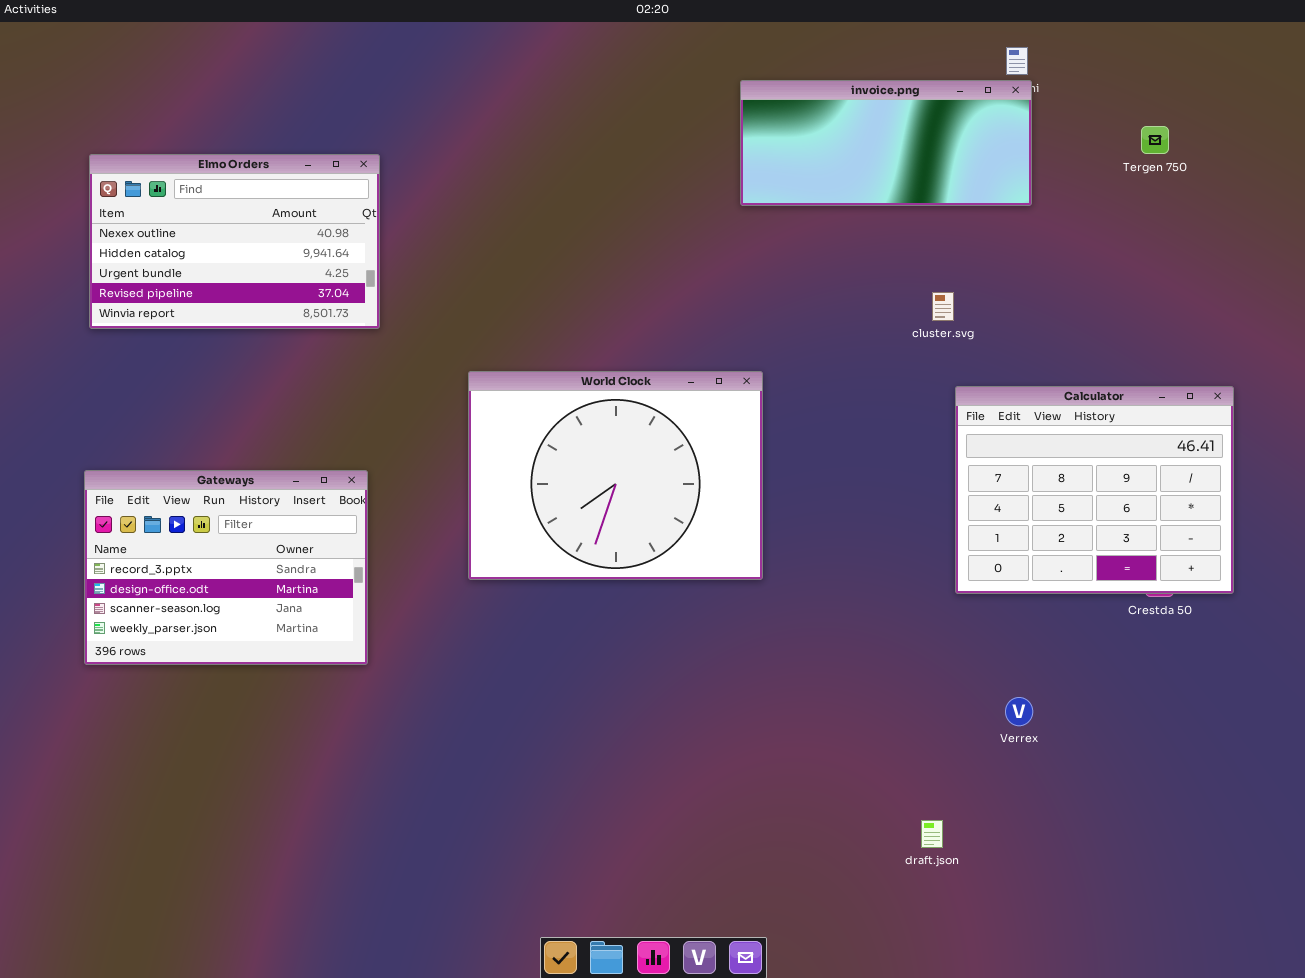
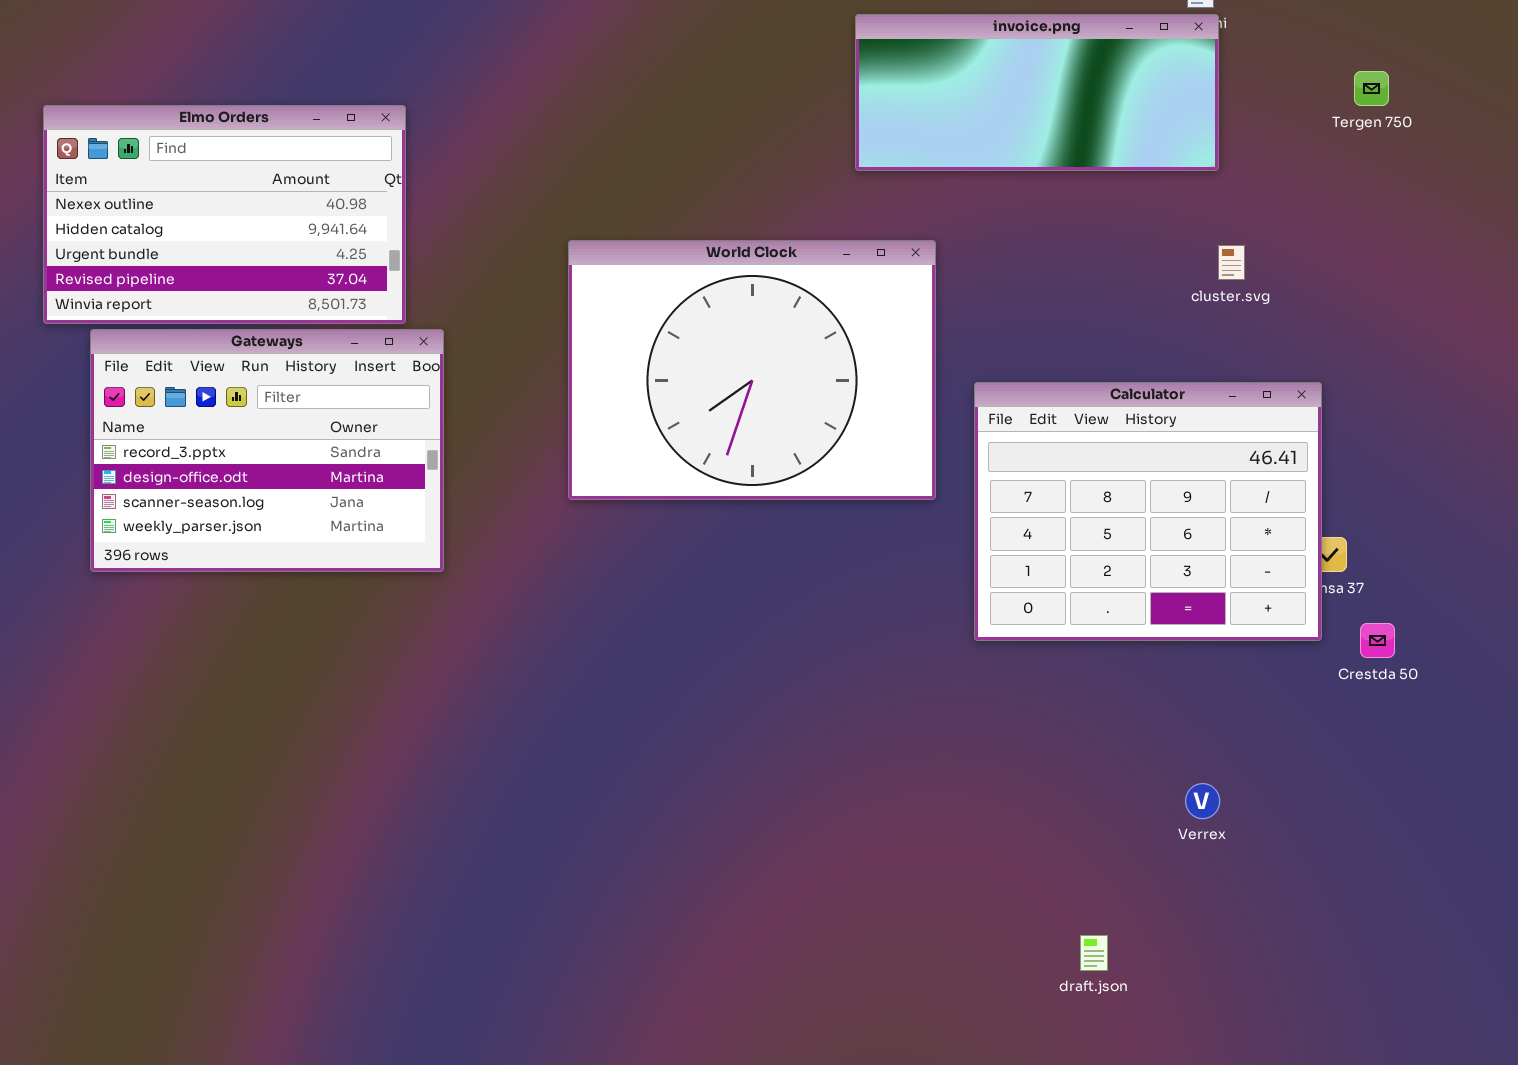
cluster.svg: [932,292,954,321] -> [1218,245,1245,280], moved
World Clock: [468,371,763,580] -> [568,240,936,500], moved
Calculator: [955,386,1234,594] -> [974,382,1322,641], moved
Gateways: [84,470,368,665] -> [90,329,444,572], moved

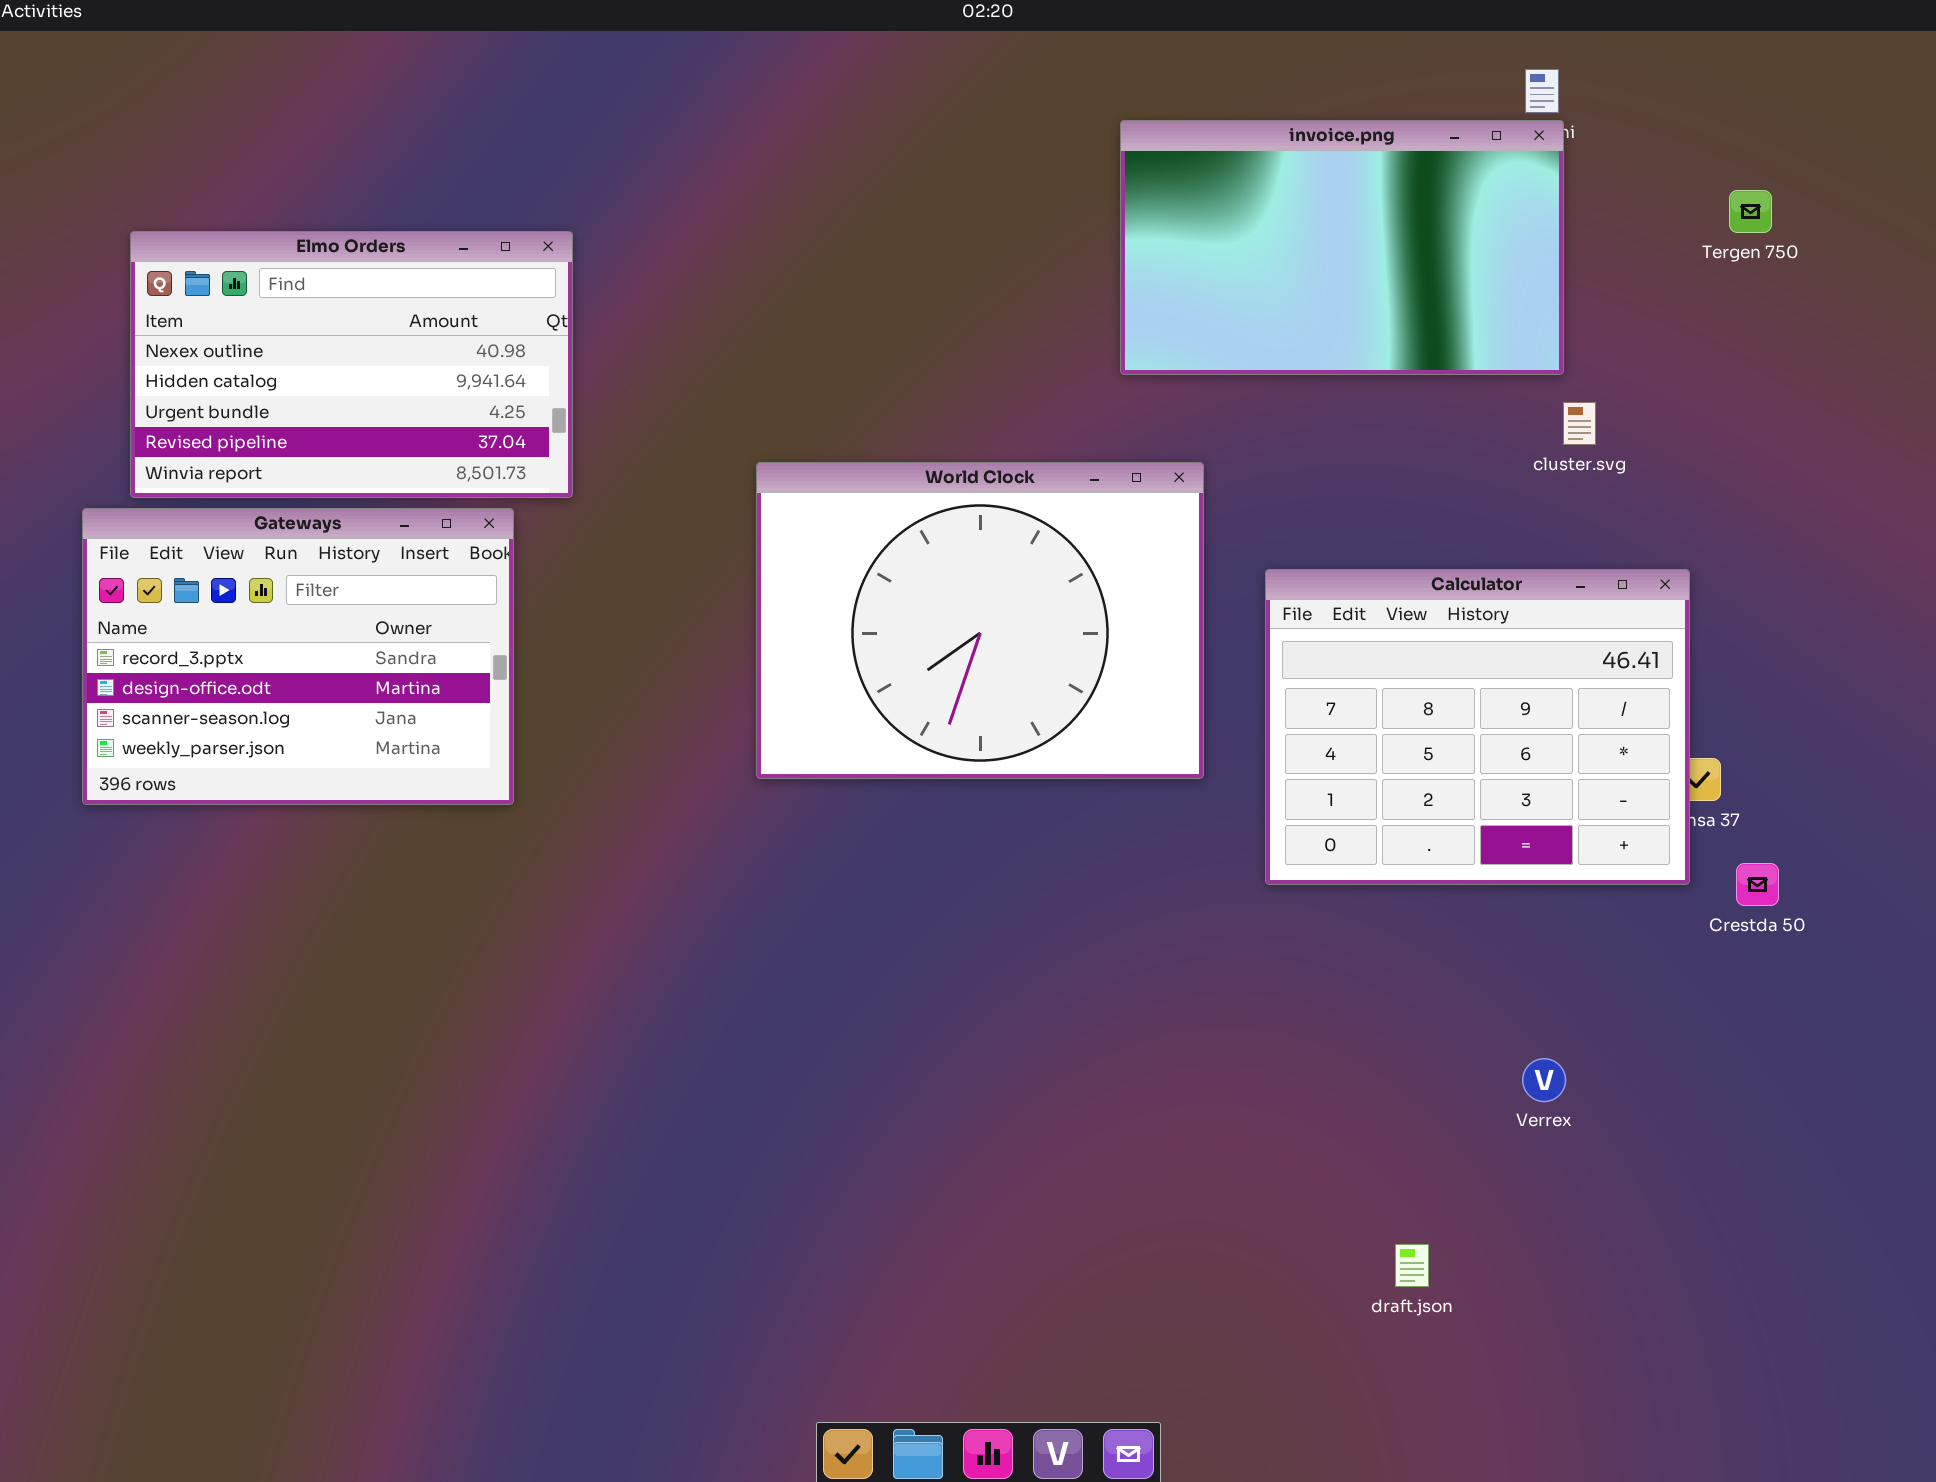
invoice.png: [855,14,1219,171] -> [1120,120,1564,375], resized
World Clock: [568,240,936,500] -> [756,462,1204,779], moved
Gateways: [90,329,444,572] -> [82,508,514,805], moved

